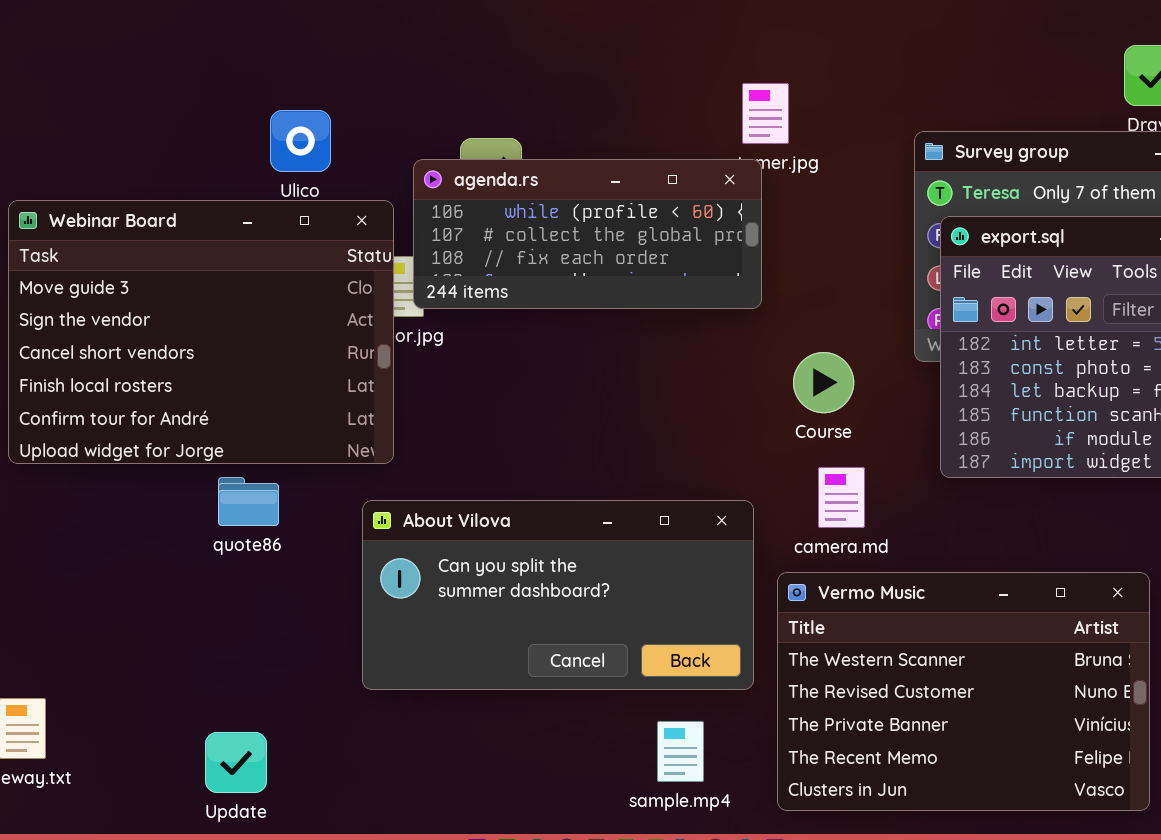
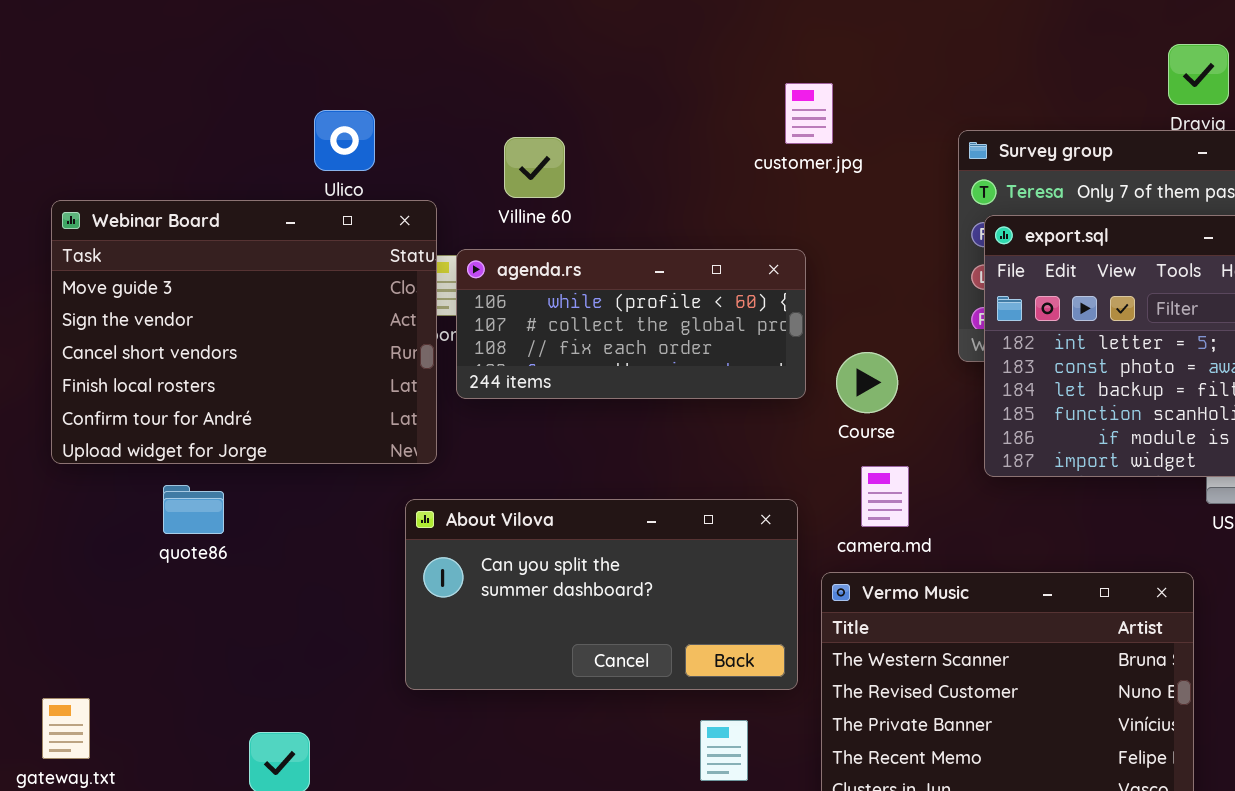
agenda.rs: [413,159,762,309] -> [456,249,806,399], moved
quote86: [218,477,279,526] -> [163,485,224,534], moved

